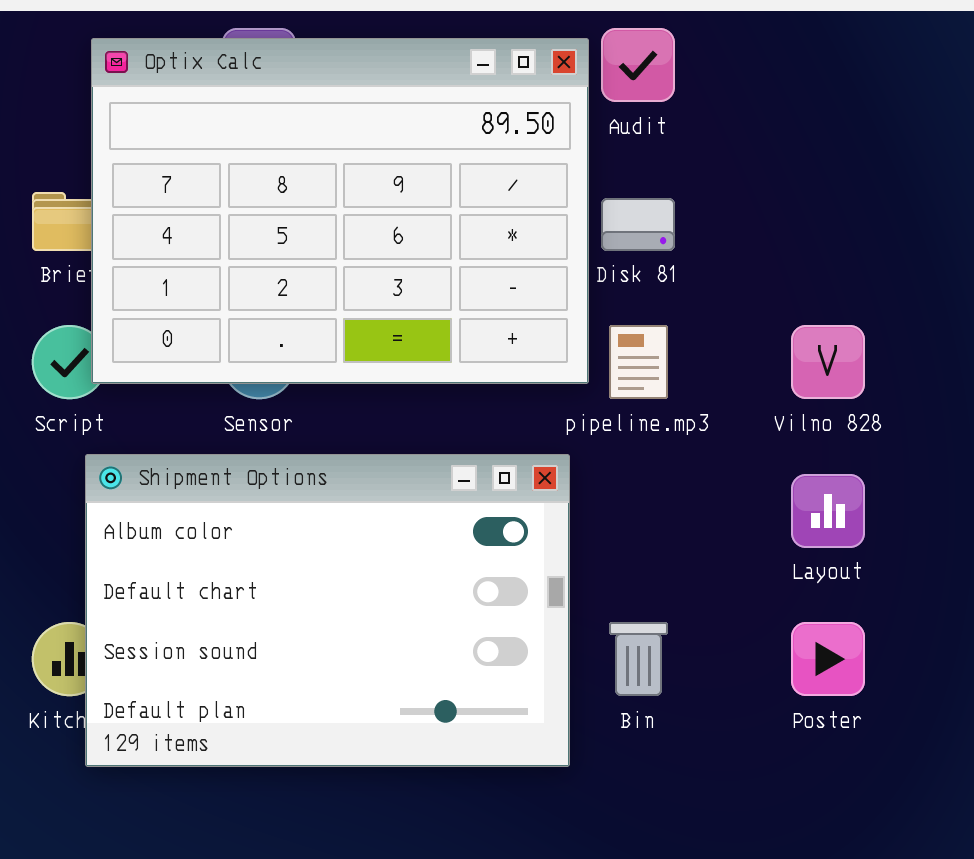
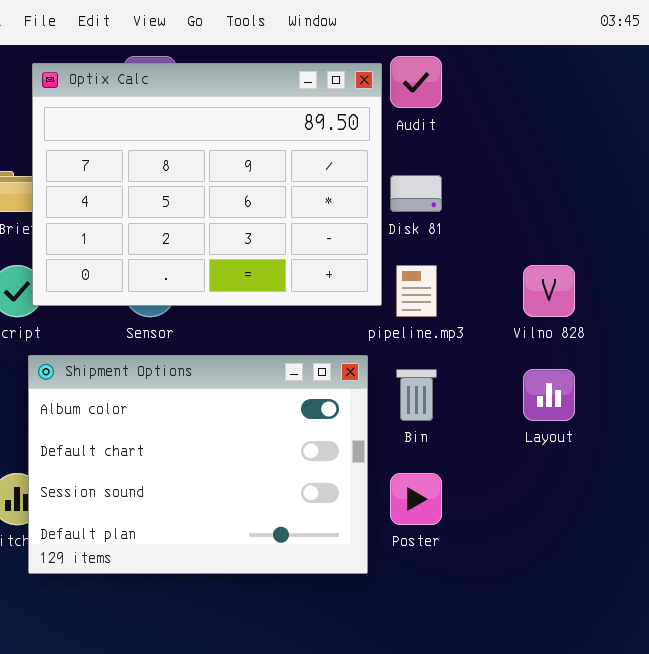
Bin: [609,622,668,696] -> [396,369,437,421], moved
Poster: [791,622,865,696] -> [390,473,442,525], moved

